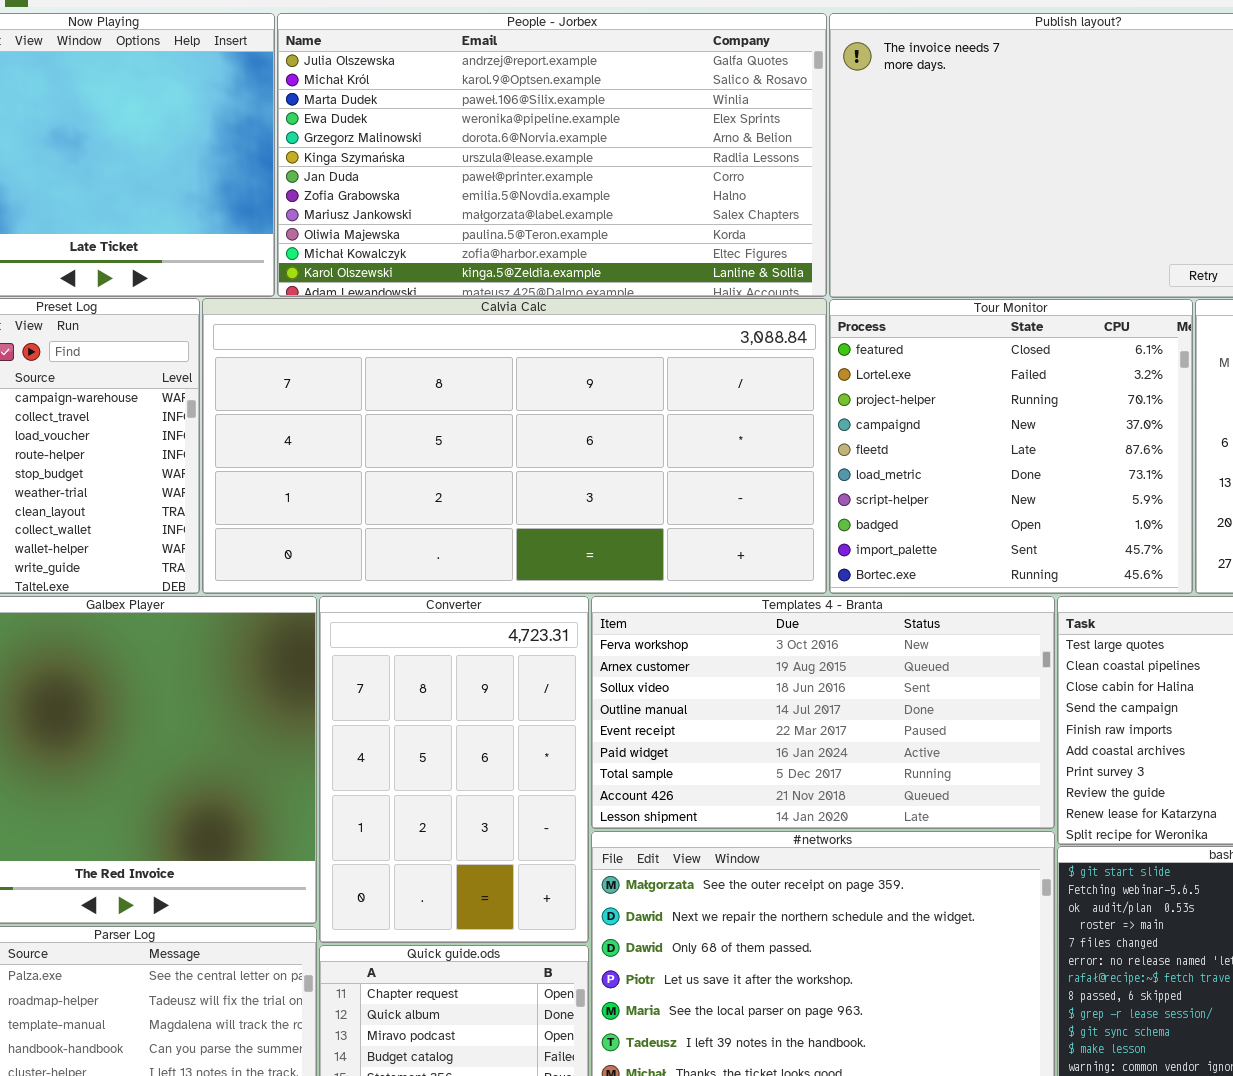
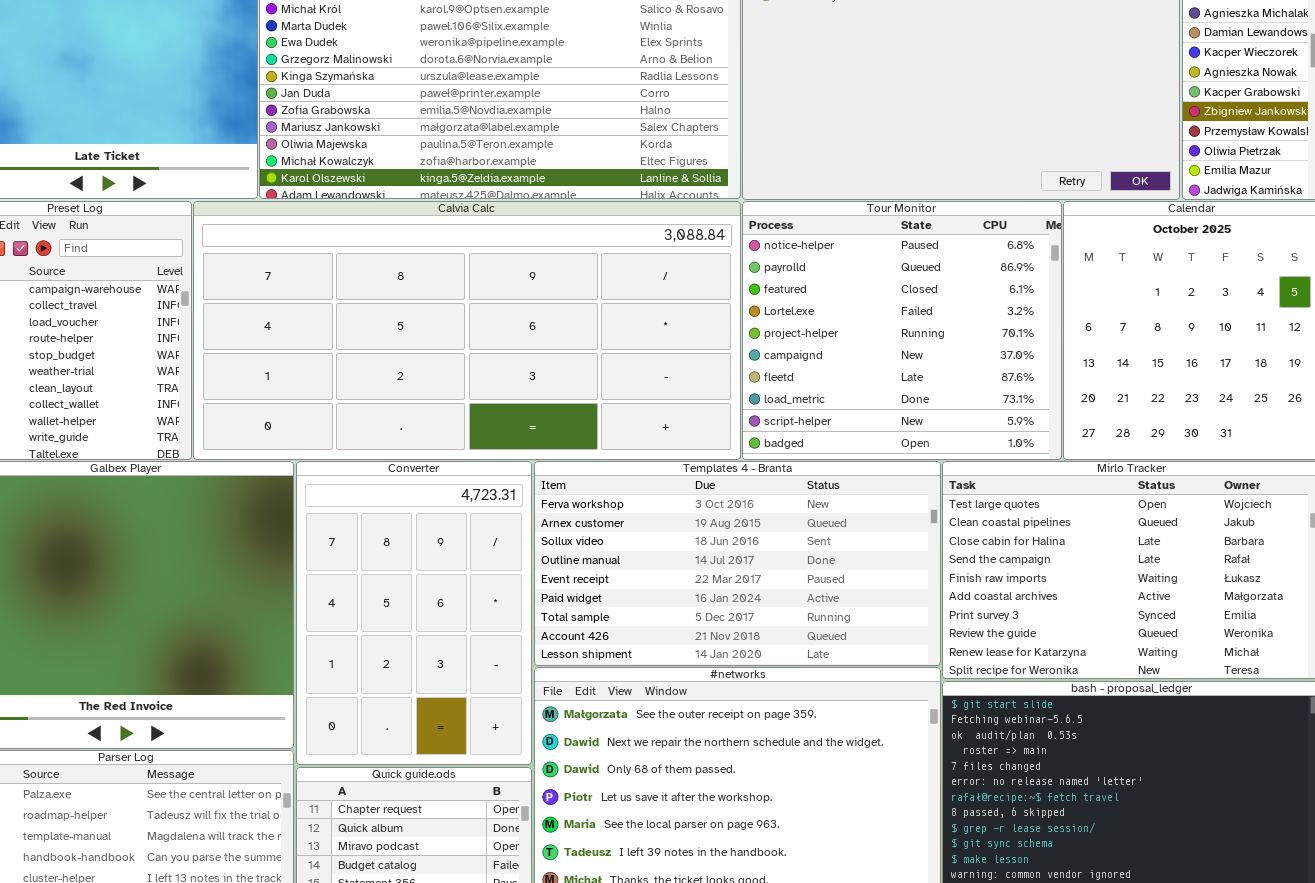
Tour Monitor: [829,299,1193,594] -> [742,201,1062,460], scrolled up 2 rows

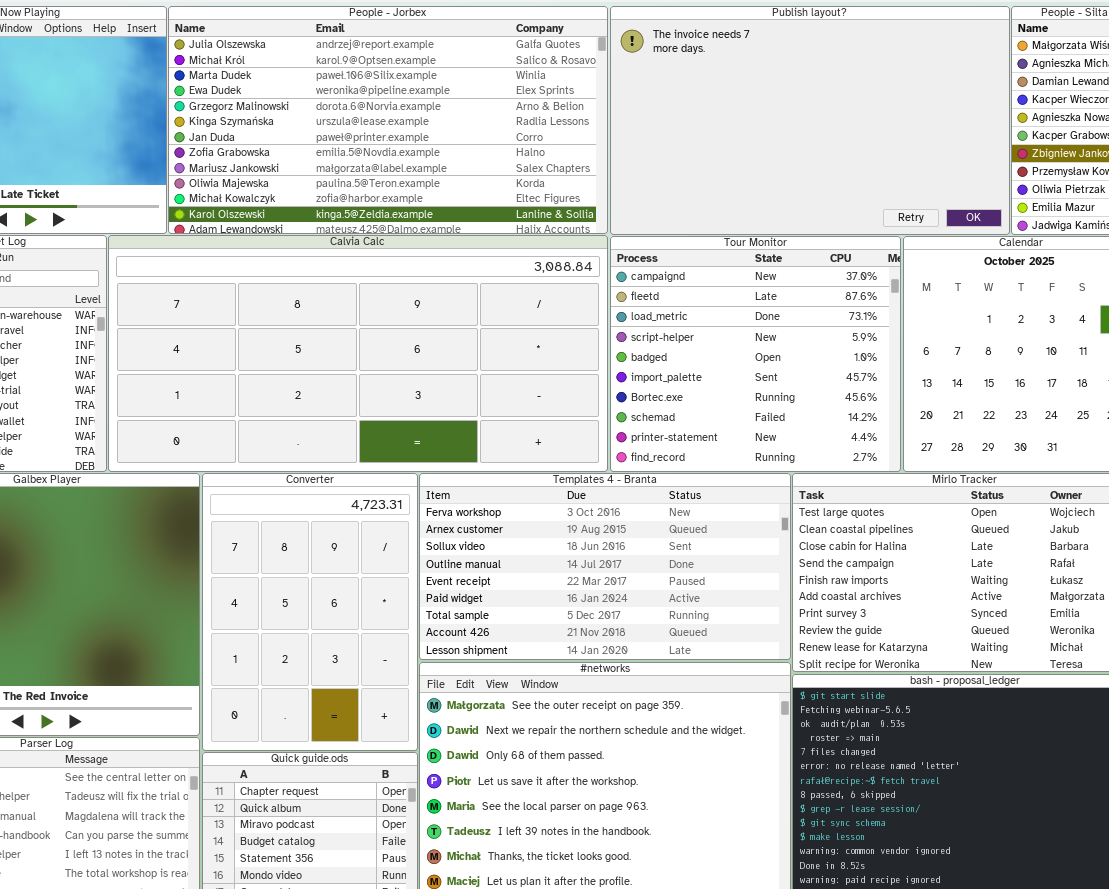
Tour Monitor: [742,201,1062,460] -> [610,236,901,472], scrolled down 5 rows

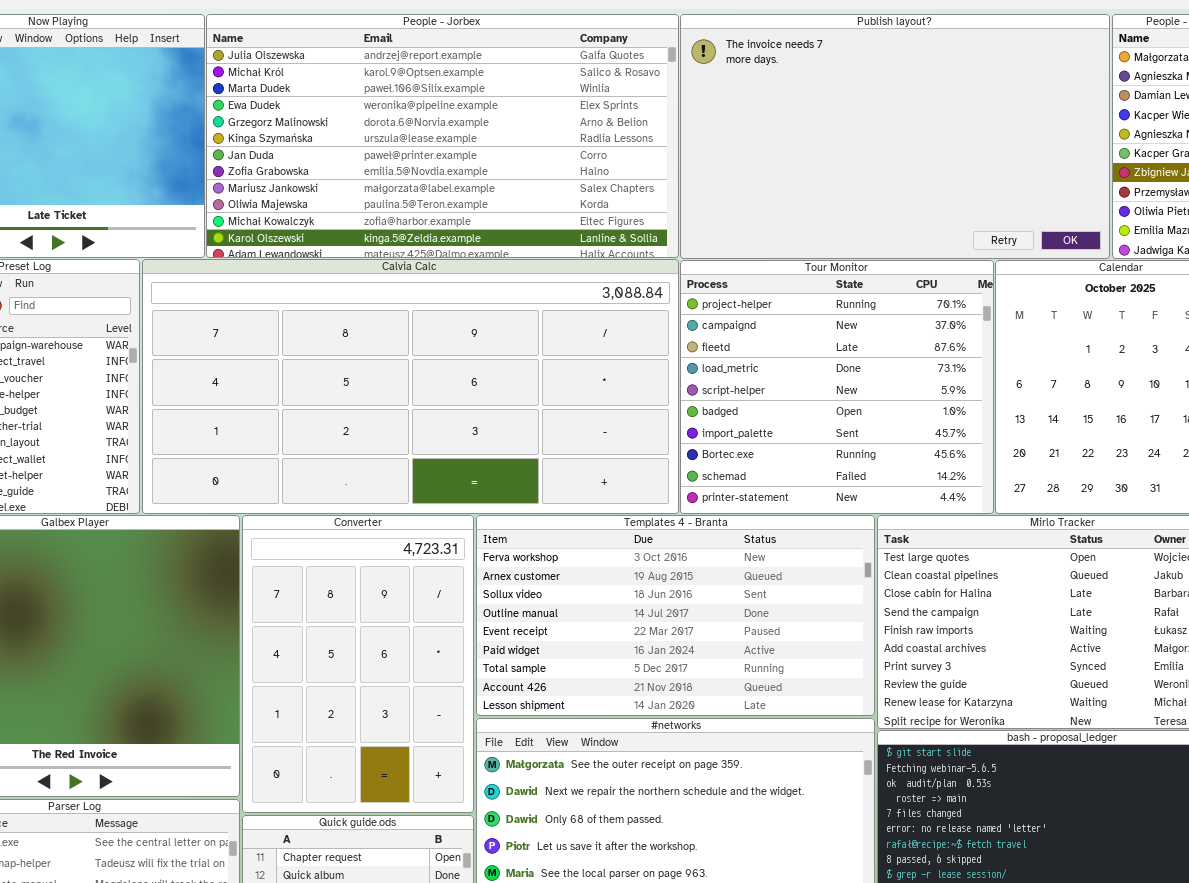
Tour Monitor: [610,236,901,472] -> [680,260,994,514], scrolled up 1 row

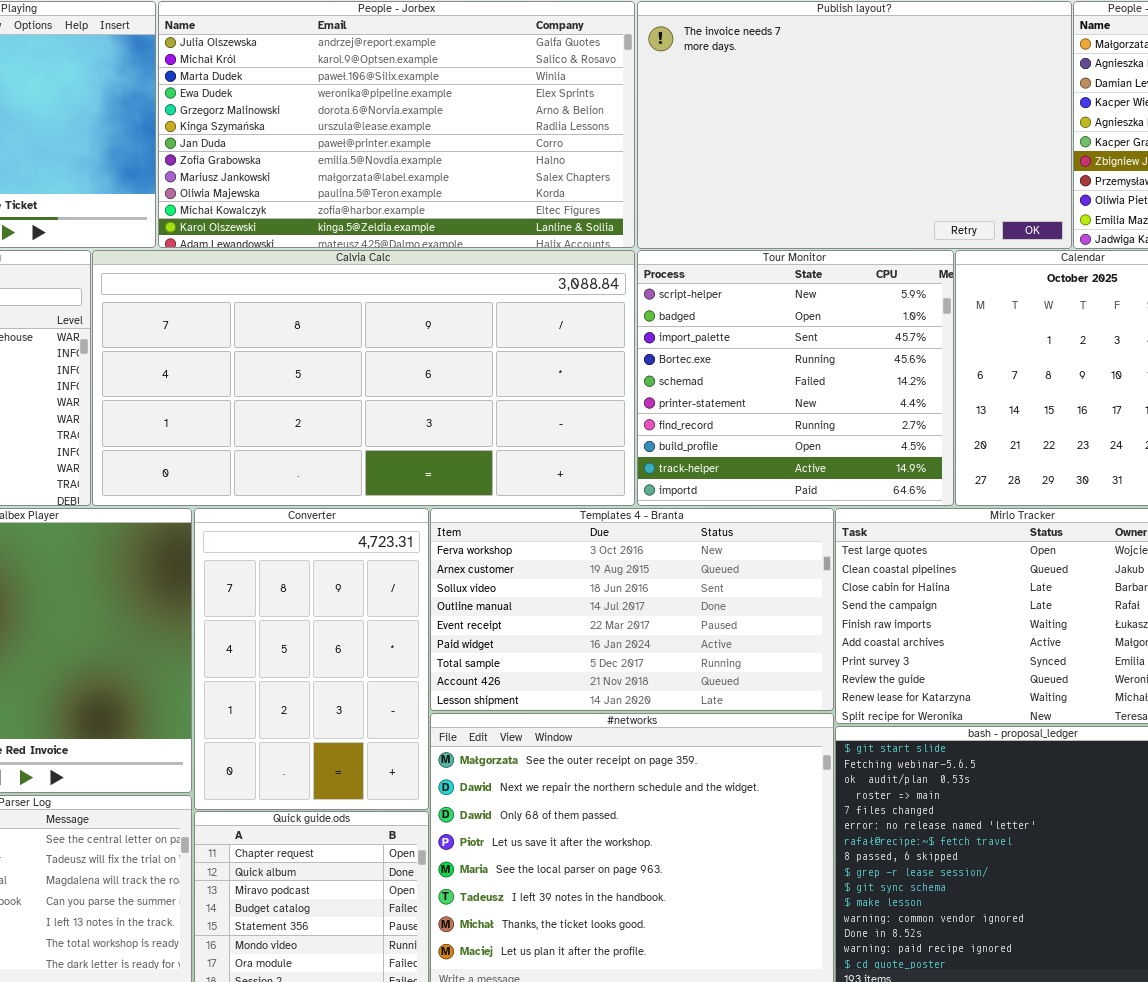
Tour Monitor: [680,260,994,514] -> [637,250,954,506], scrolled down 4 rows

